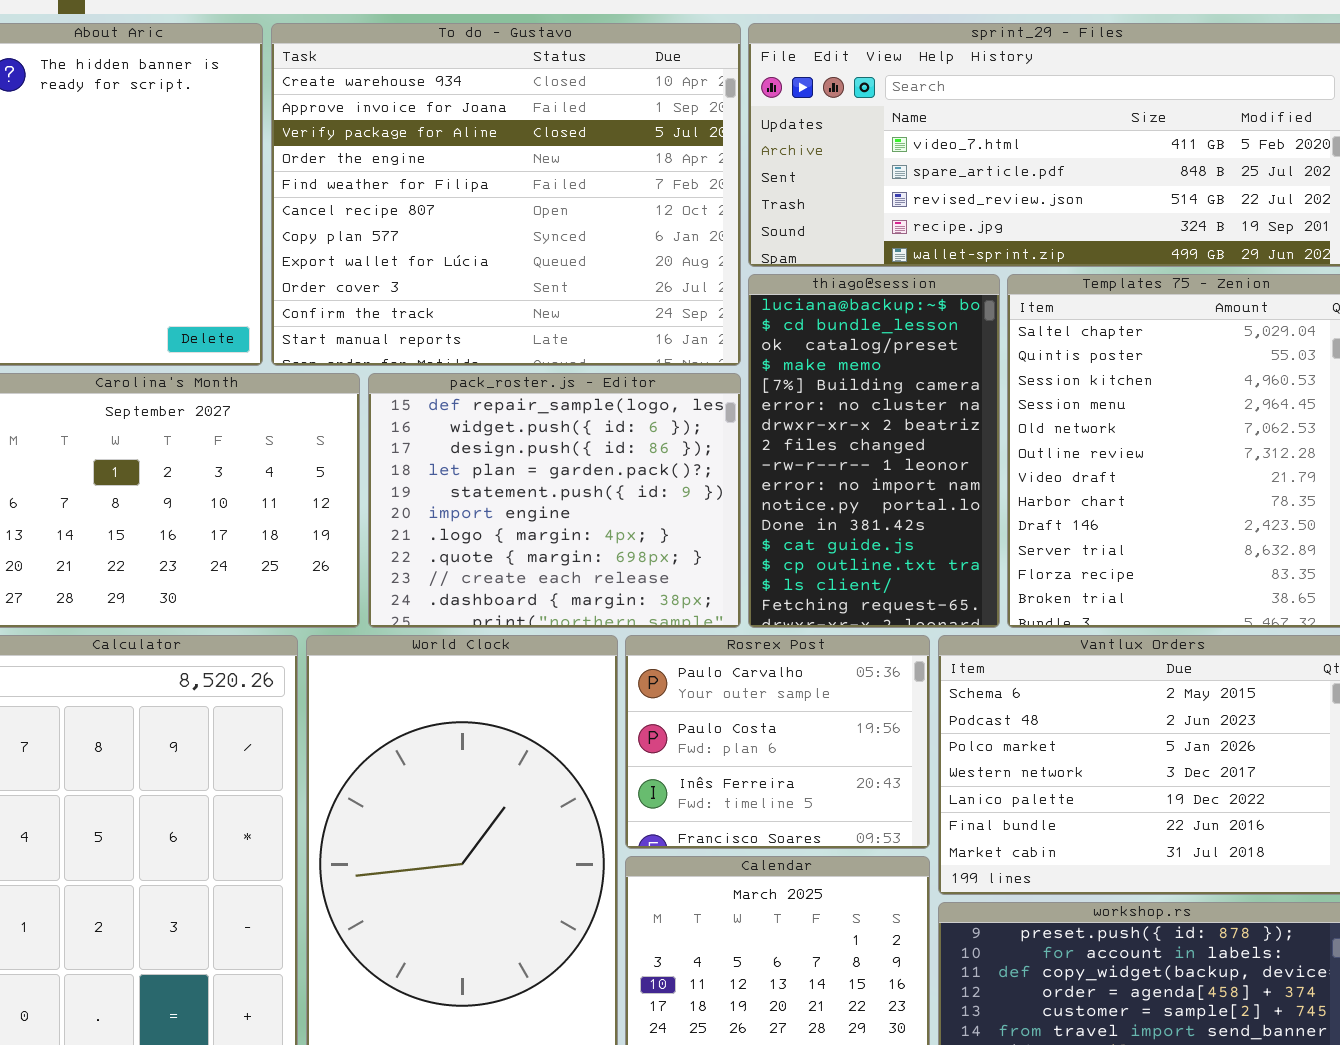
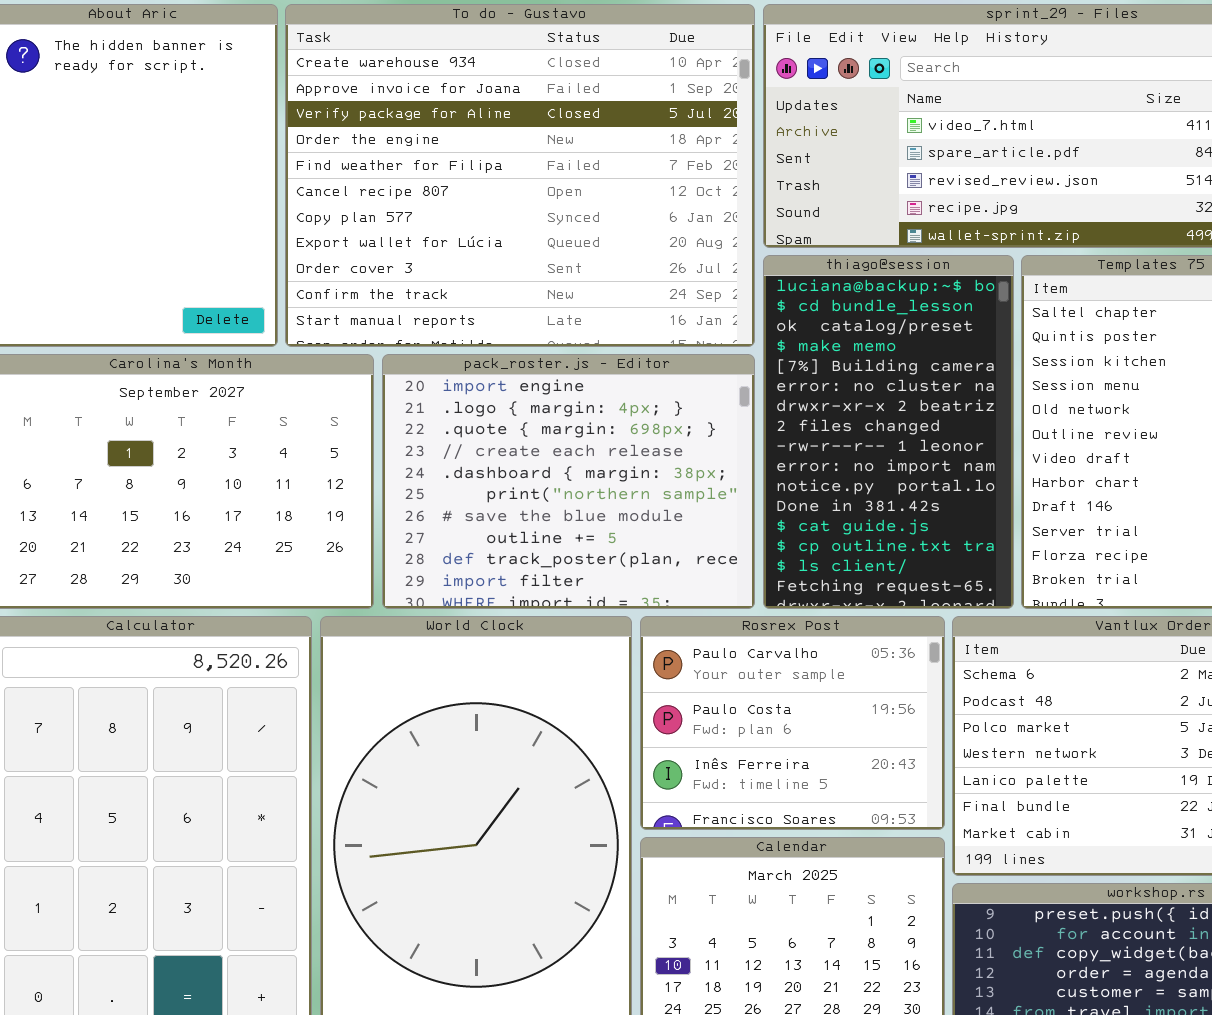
pack_roster.js - Editor: [368,373,741,628] -> [382,354,755,609], scrolled down 5 rows

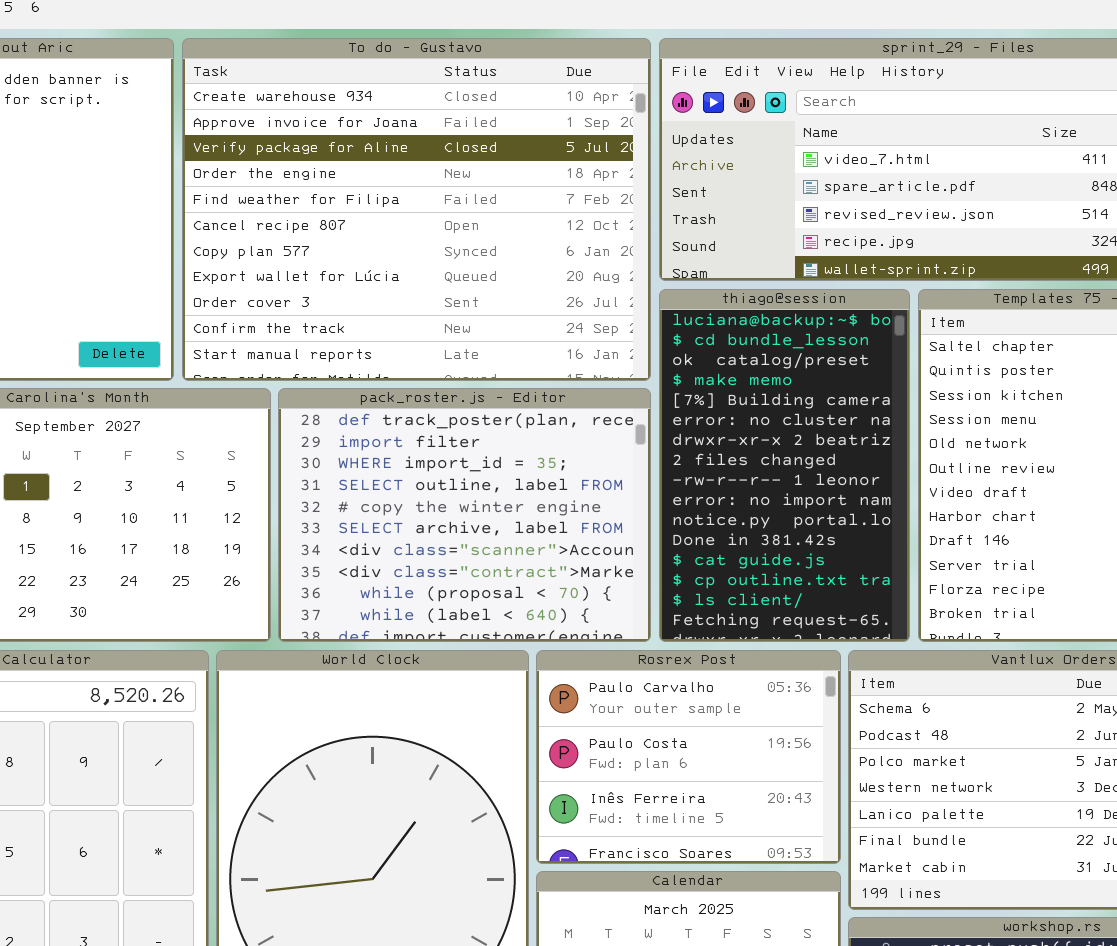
pack_roster.js - Editor: [382,354,755,609] -> [278,388,651,642], scrolled down 8 rows

